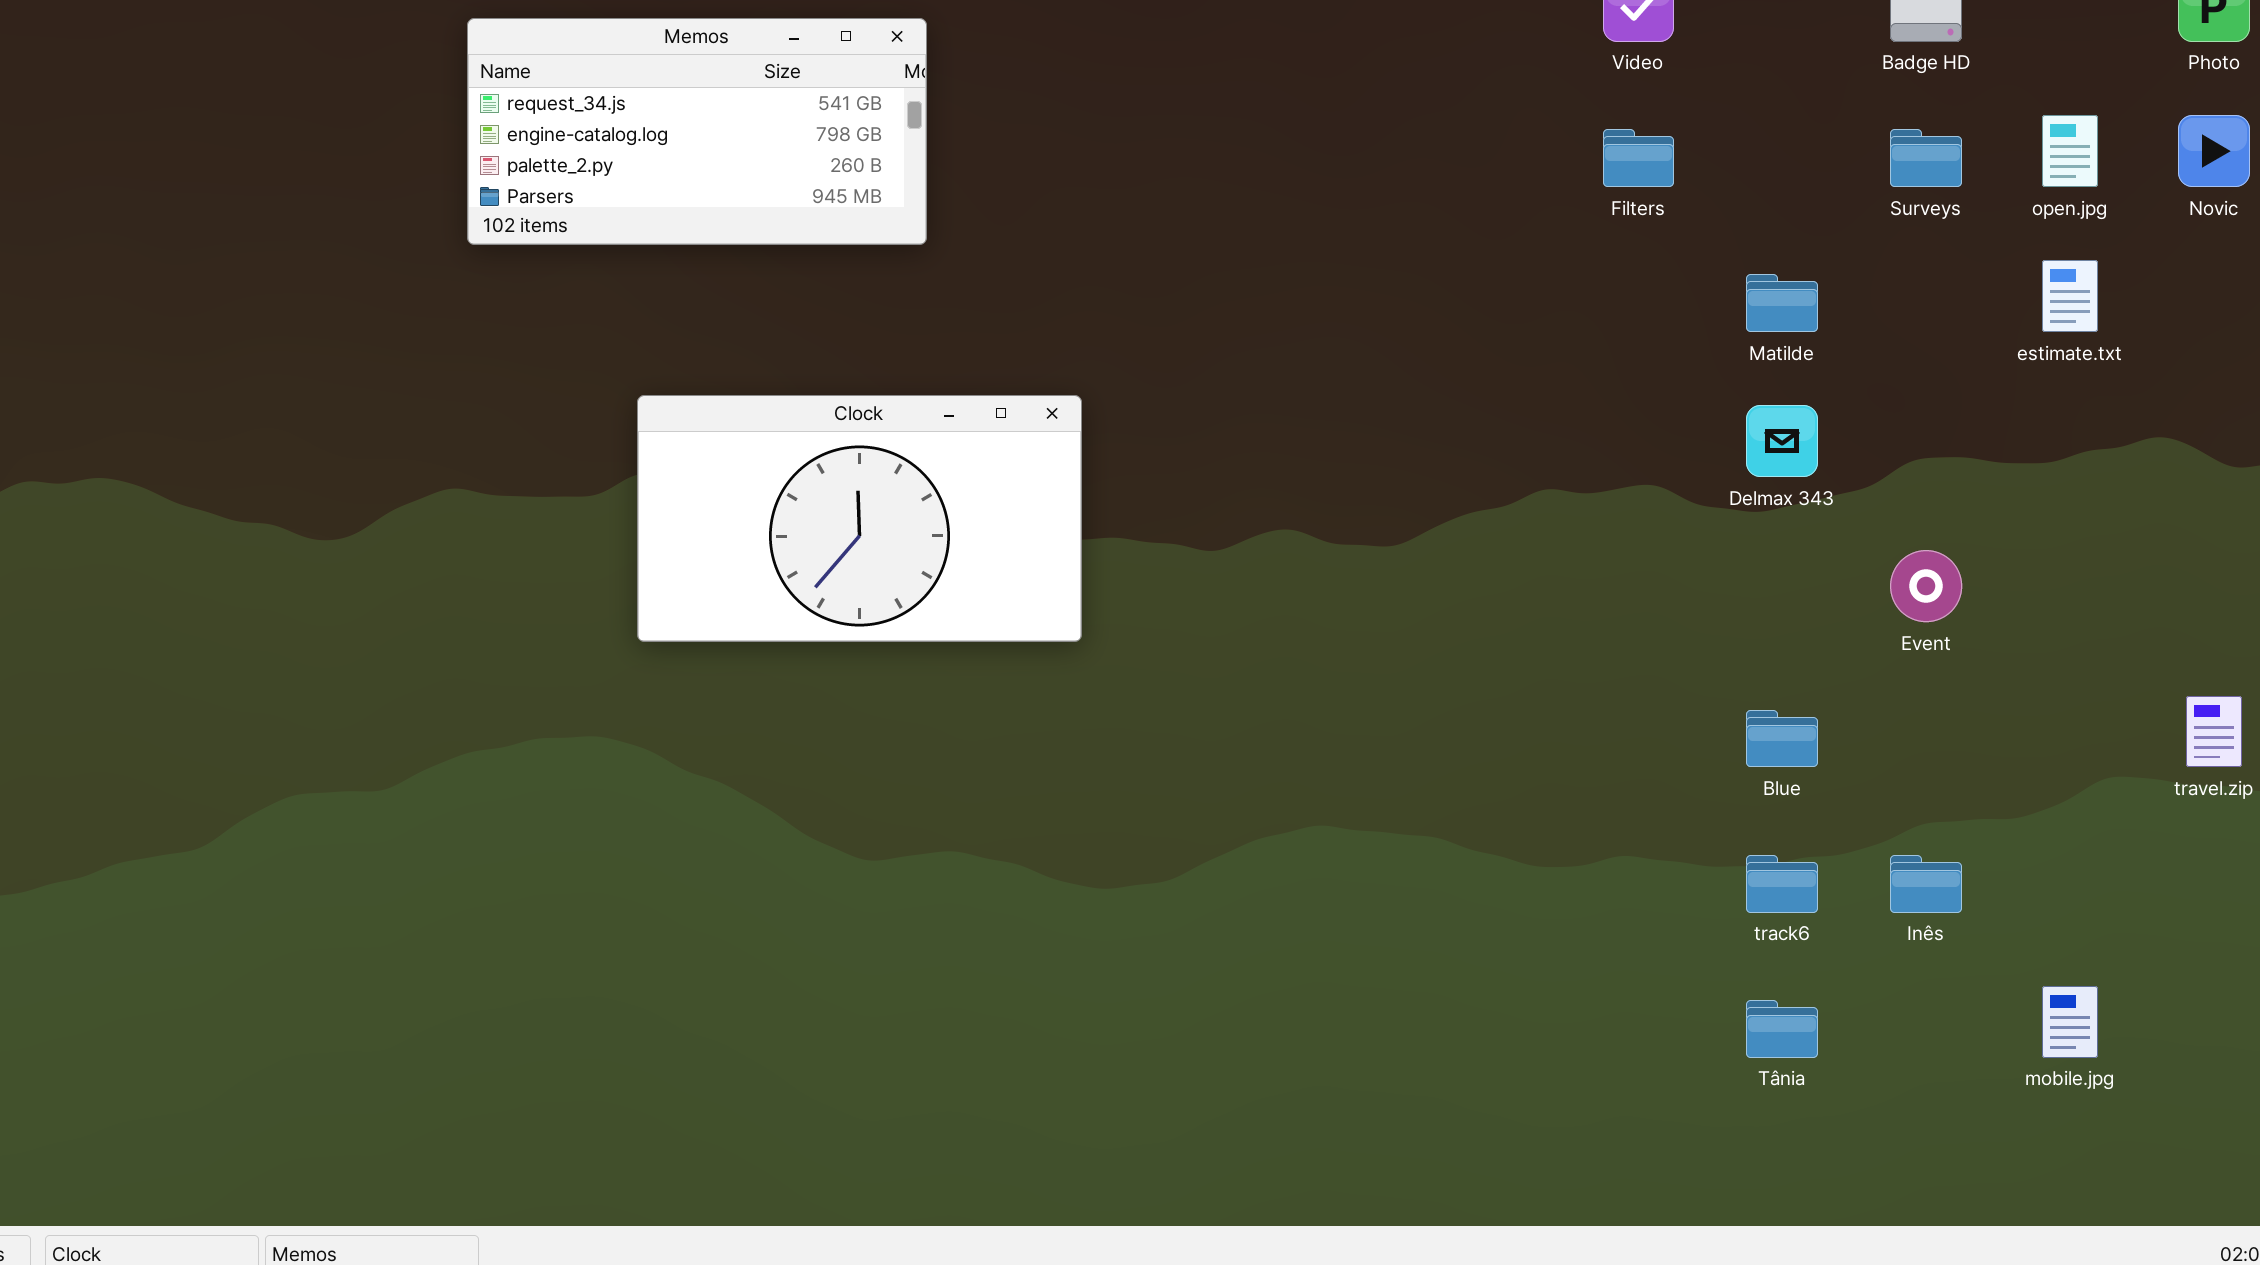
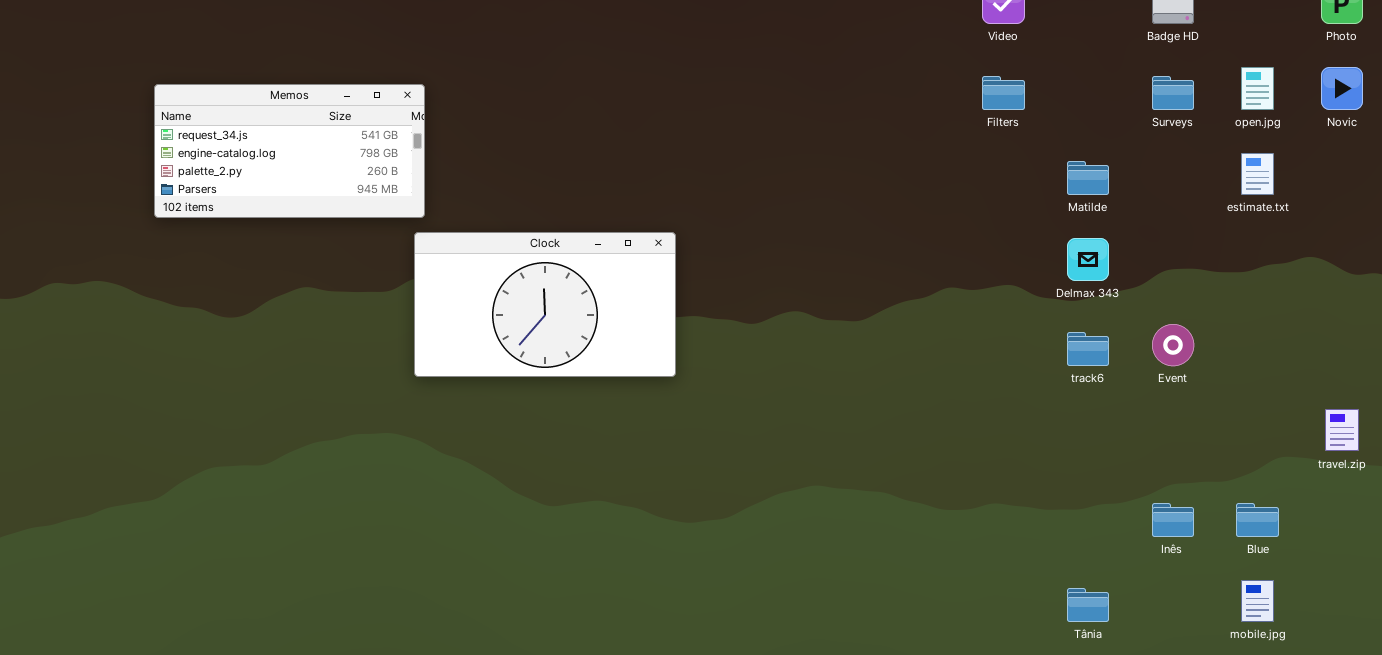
Memos: [467,18,927,245] -> [154,84,425,218], moved
Blue: [1746,710,1818,767] -> [1236,503,1279,537], moved
track6: [1746,855,1818,913] -> [1067,332,1109,366], moved

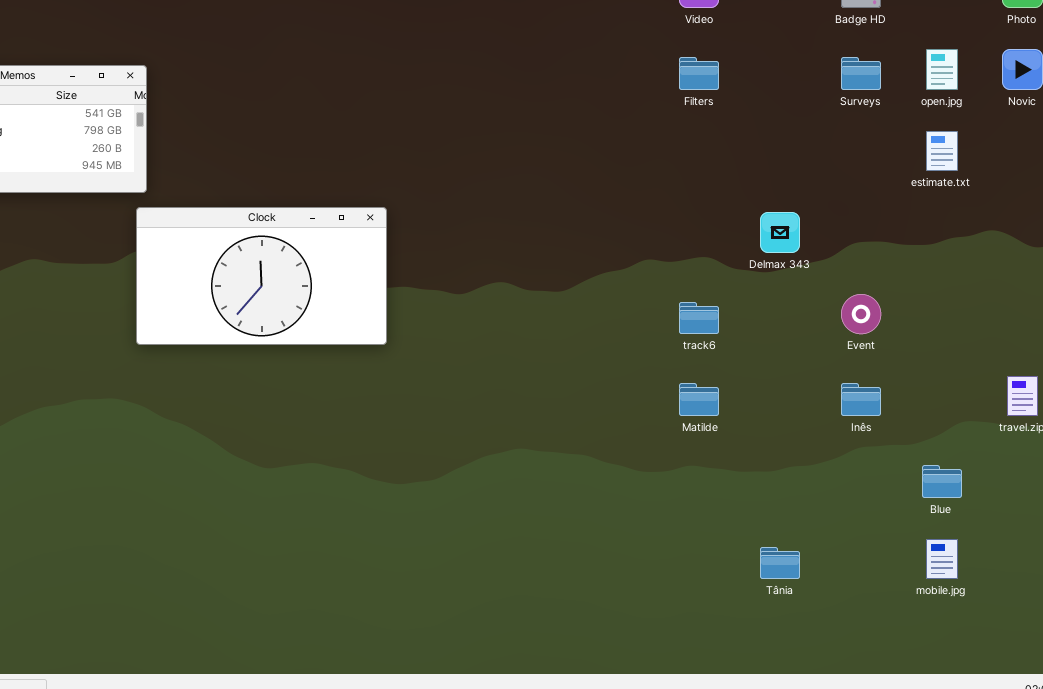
Matilde: [1067,161,1109,195] -> [679,383,719,416], moved
track6: [1067,332,1109,366] -> [679,302,719,334], moved
Inês: [1152,503,1194,537] -> [841,383,881,416], moved

